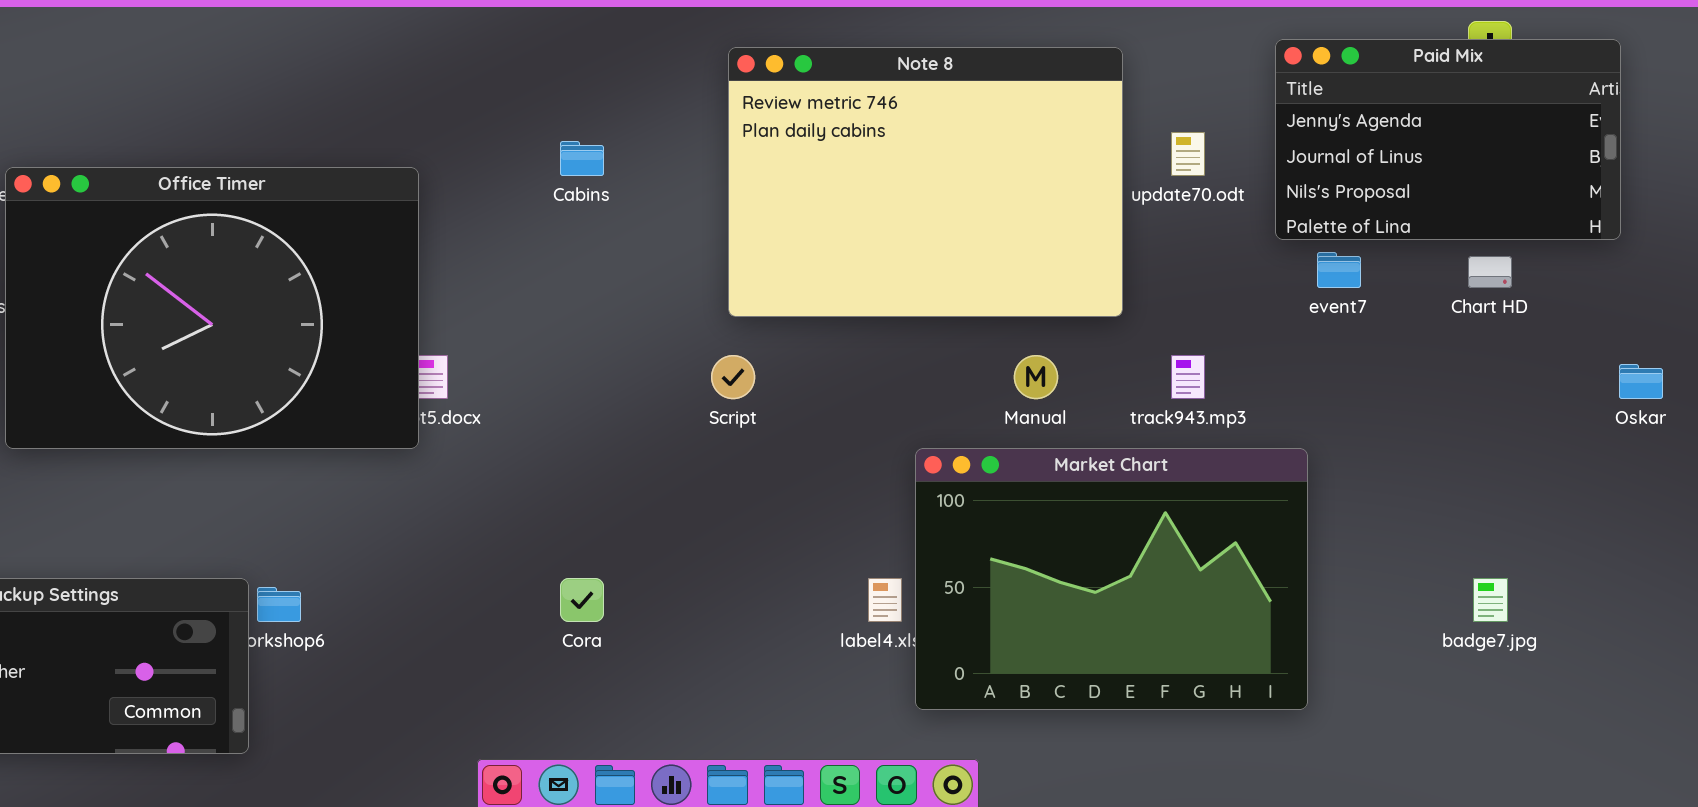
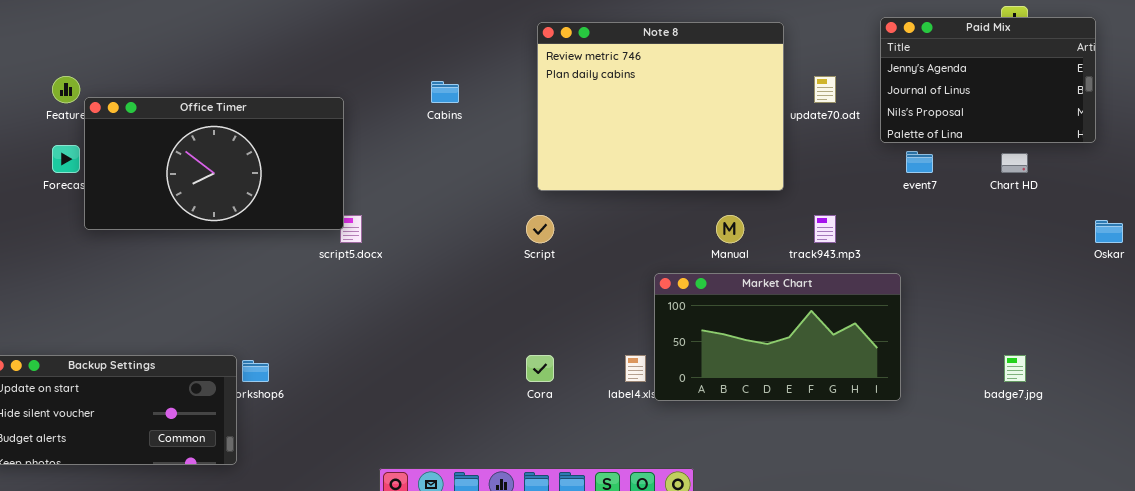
Office Timer: [5,167,419,449] -> [84,97,344,230], resized
Market Chart: [915,448,1308,710] -> [654,273,901,401], resized
Cora: [560,578,604,622] -> [526,355,554,382], moved

